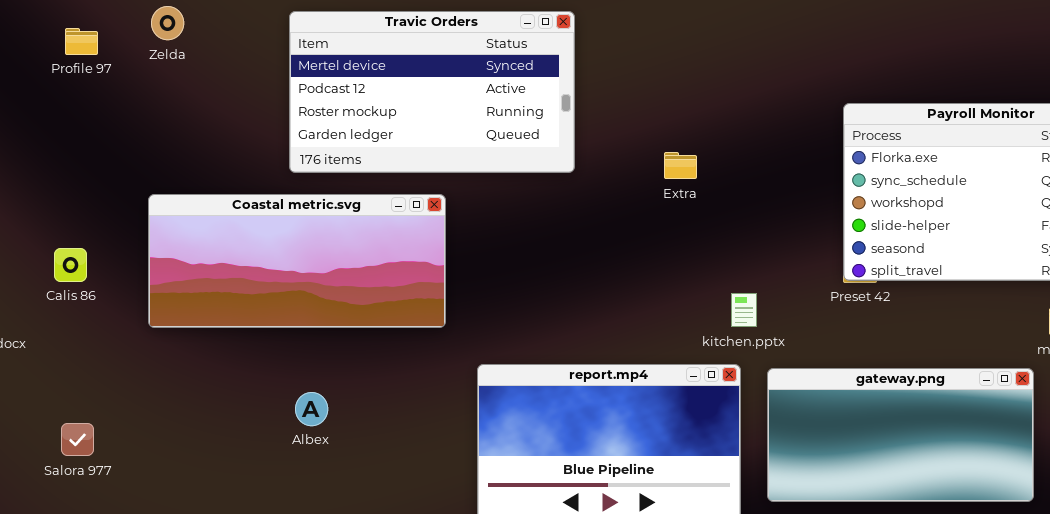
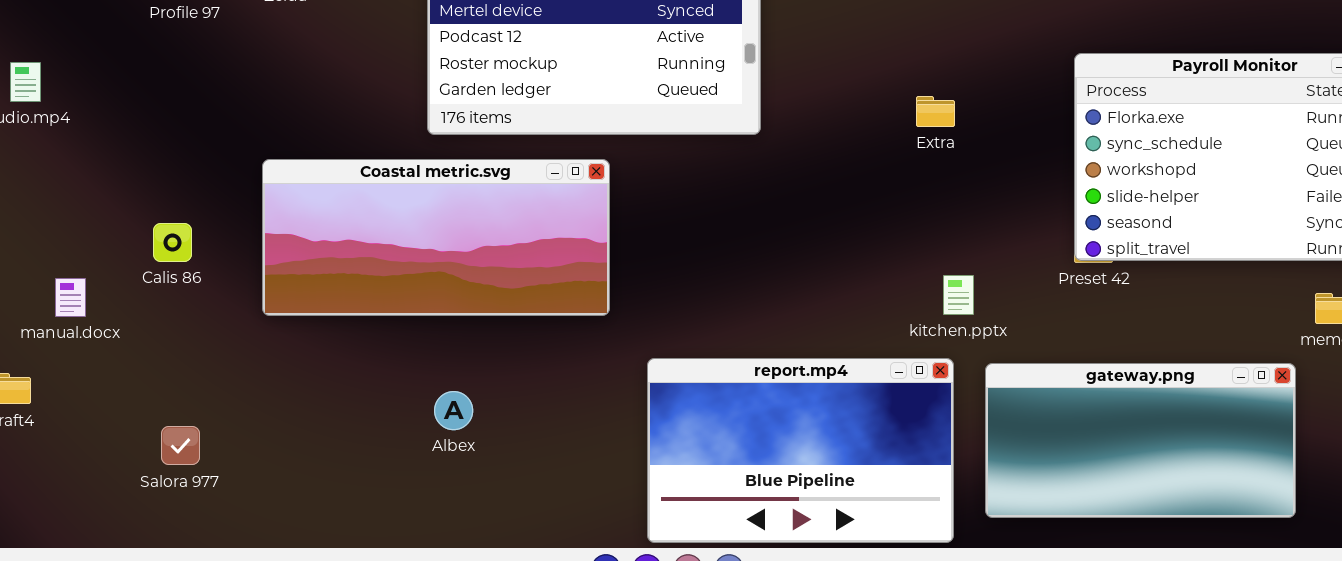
Extra: [664,152,697,179] -> [916,96,955,127], moved

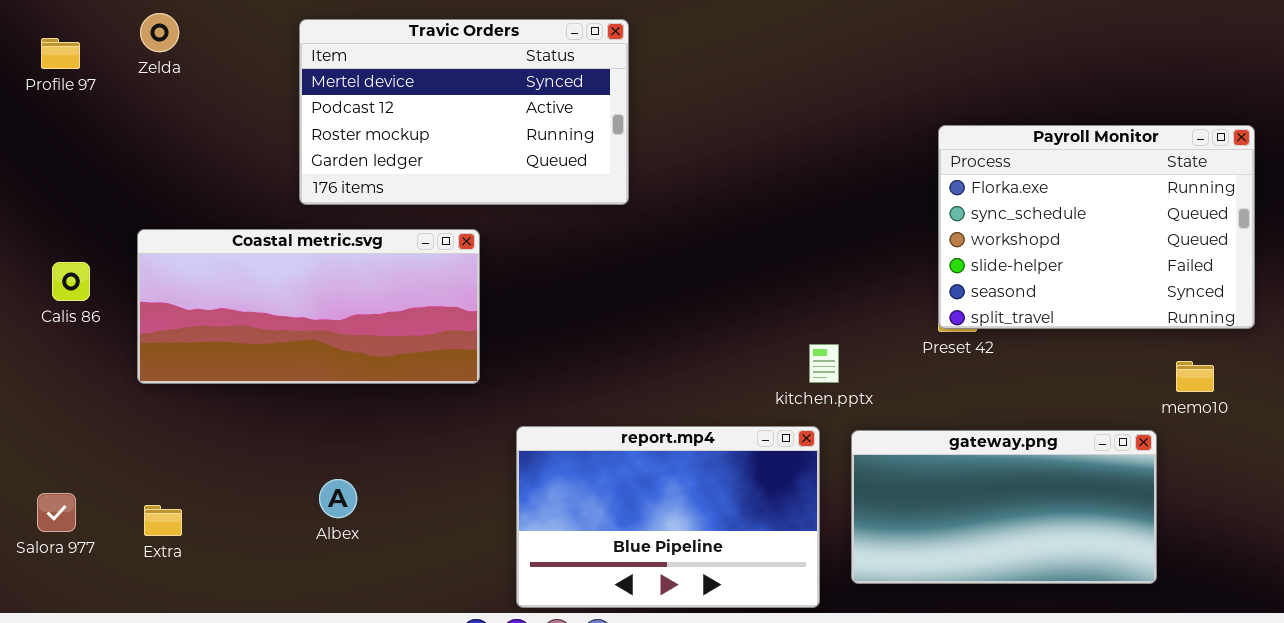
Extra: [916,96,955,127] -> [144,505,182,536], moved
Calis 86: [153,223,192,262] -> [52,262,90,301], moved
Albex: [434,391,473,430] -> [319,479,357,518], moved

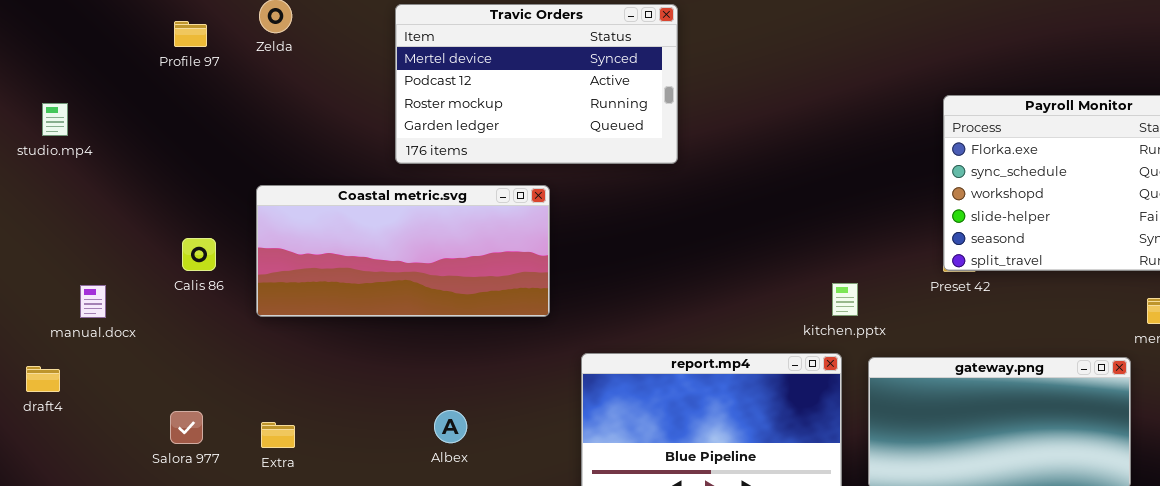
Calis 86: [52,262,90,301] -> [182,238,216,271], moved
Albex: [319,479,357,518] -> [434,410,467,443], moved

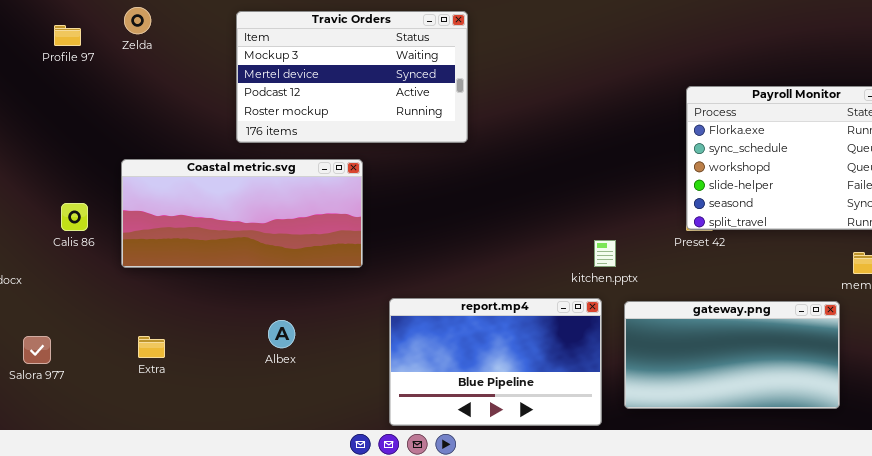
Travic Orders: [395,4,678,164] -> [236,11,468,143], scrolled up 1 row
Albex: [434,410,467,443] -> [268,320,295,348], moved
Salora 977: [170,411,203,444] -> [23,336,51,364], moved
Extra: [261,422,295,448] -> [138,336,165,358], moved

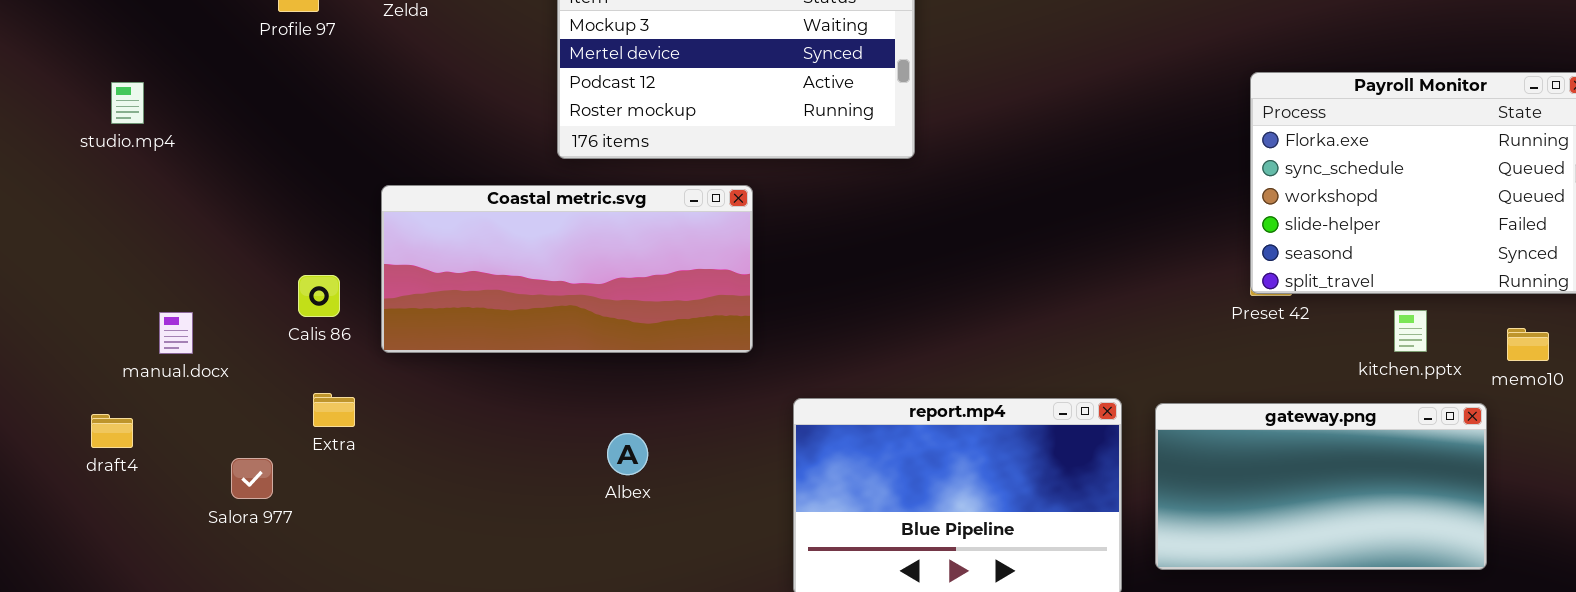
Calis 86: [61,203,88,231] -> [298,275,340,317], moved
kitchen.pptx: [594,240,616,267] -> [1394,310,1427,352], moved
Extra: [138,336,165,358] -> [313,393,355,427], moved

